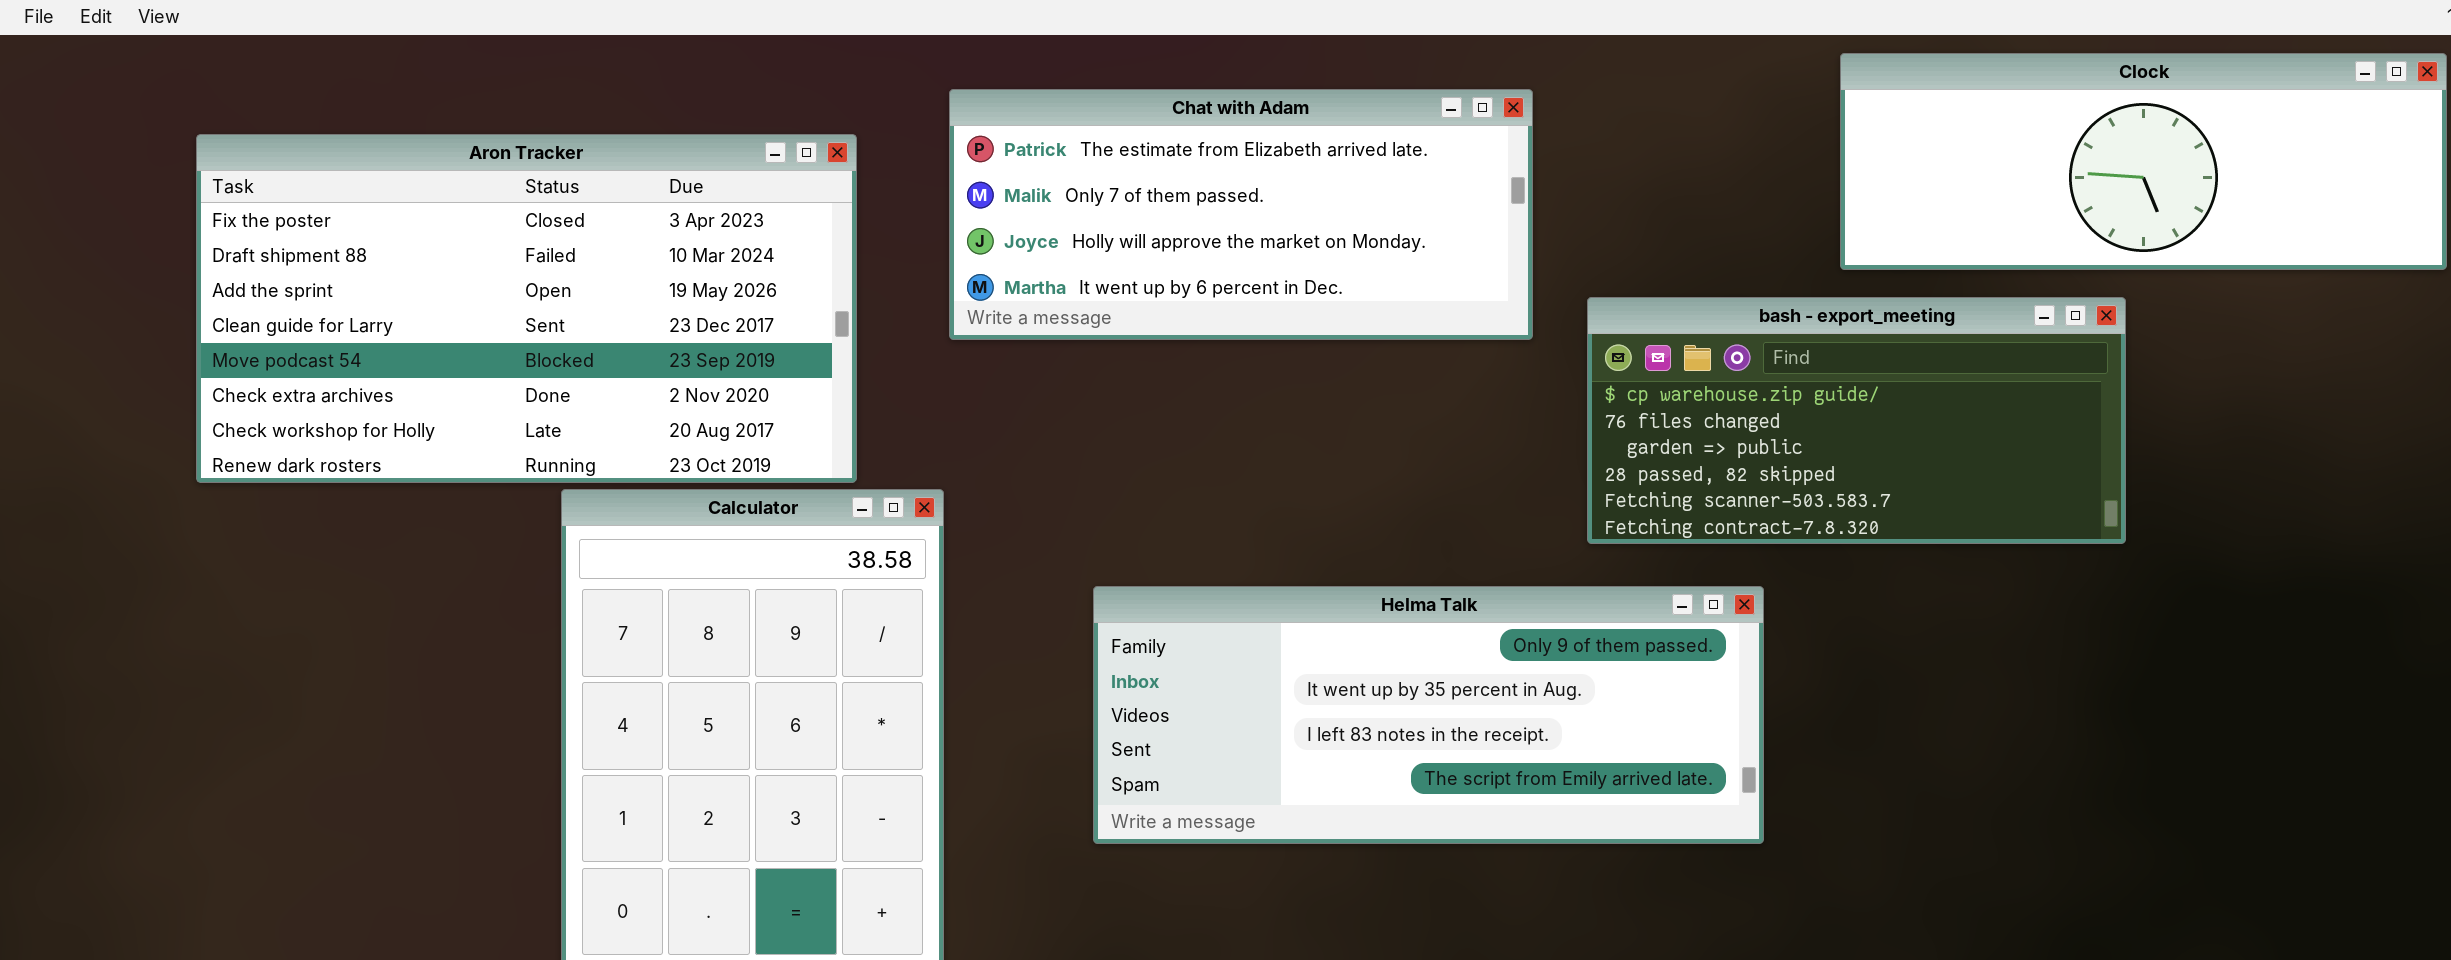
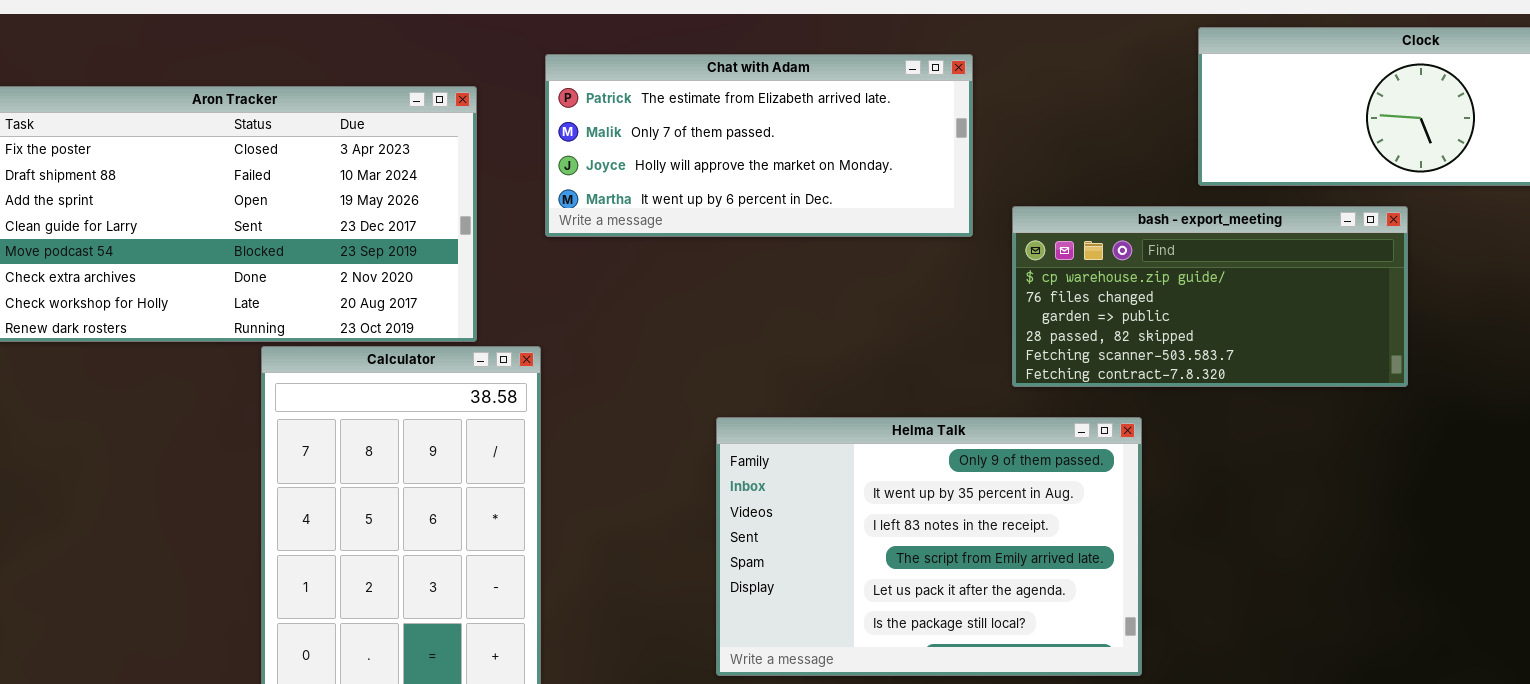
Helma Talk: [1093,586,1764,844] -> [716,417,1142,676], resized

